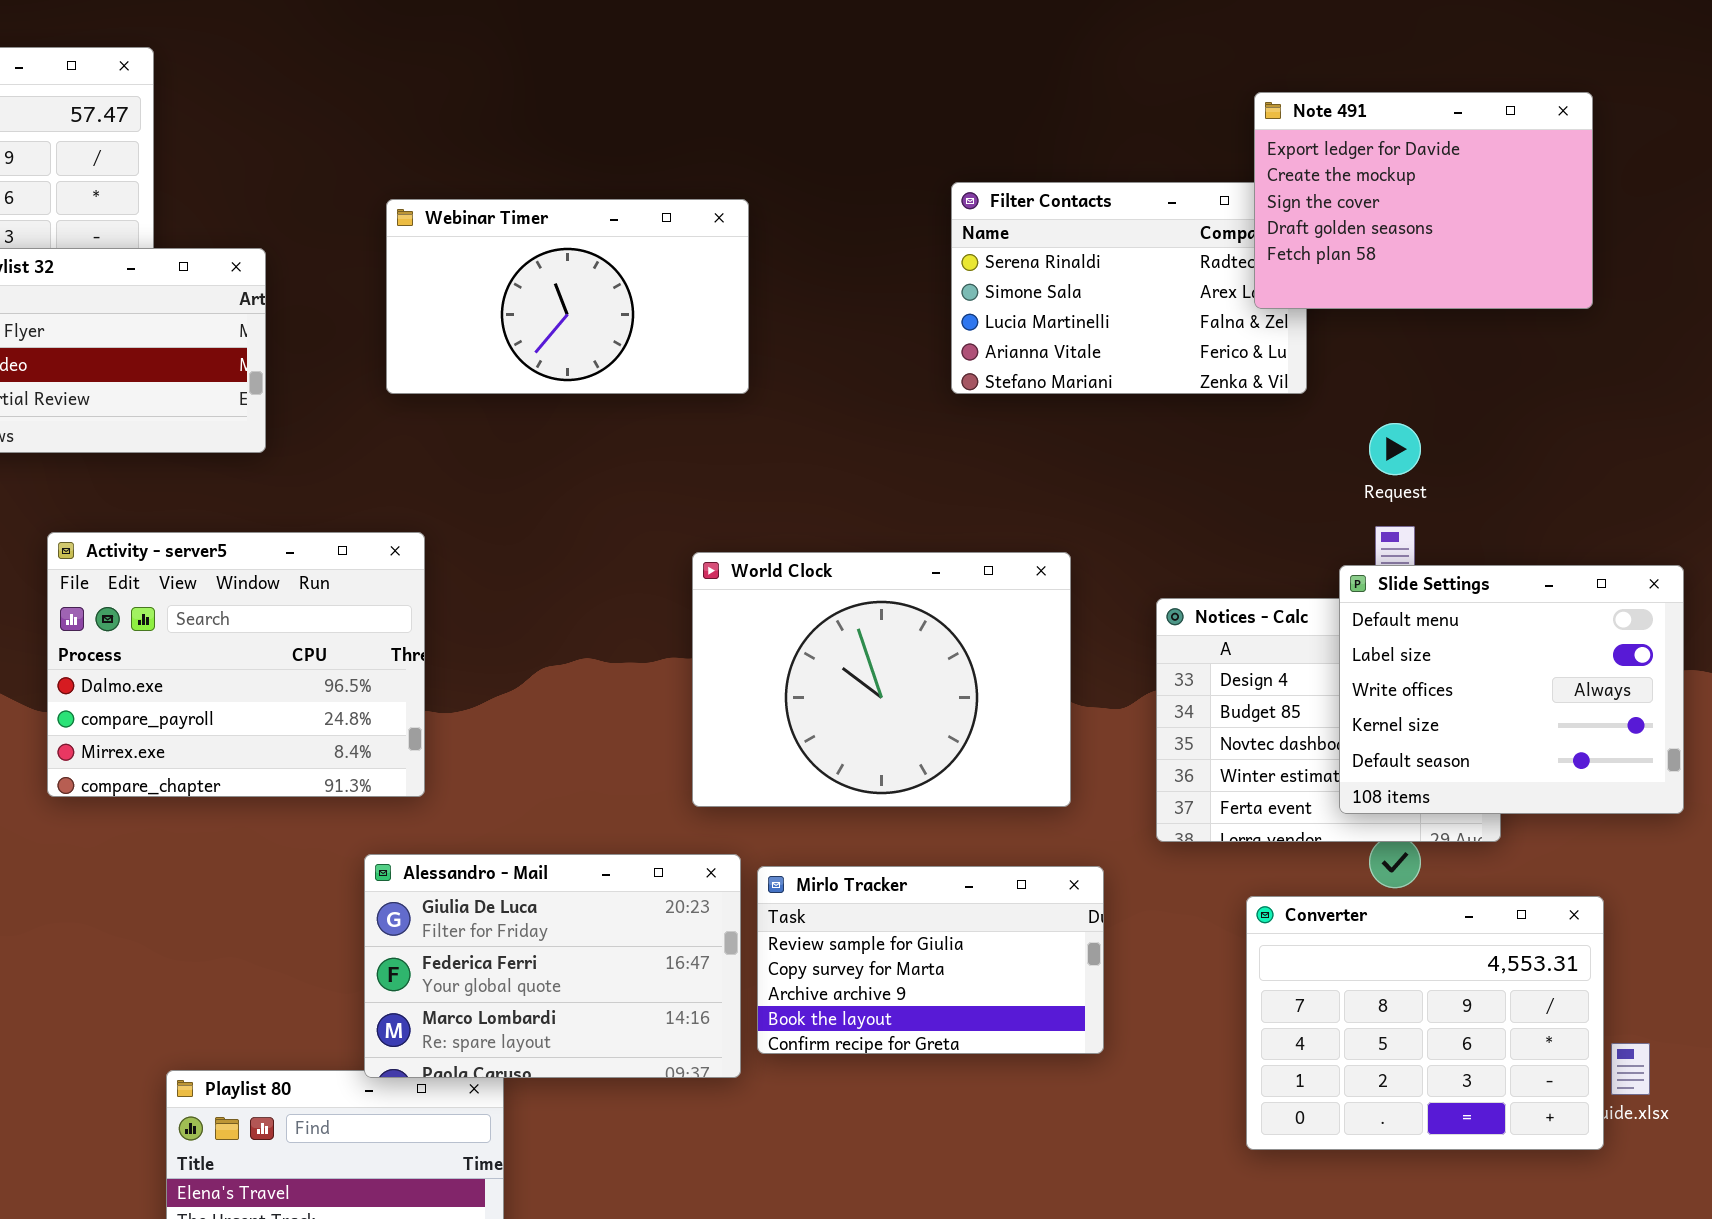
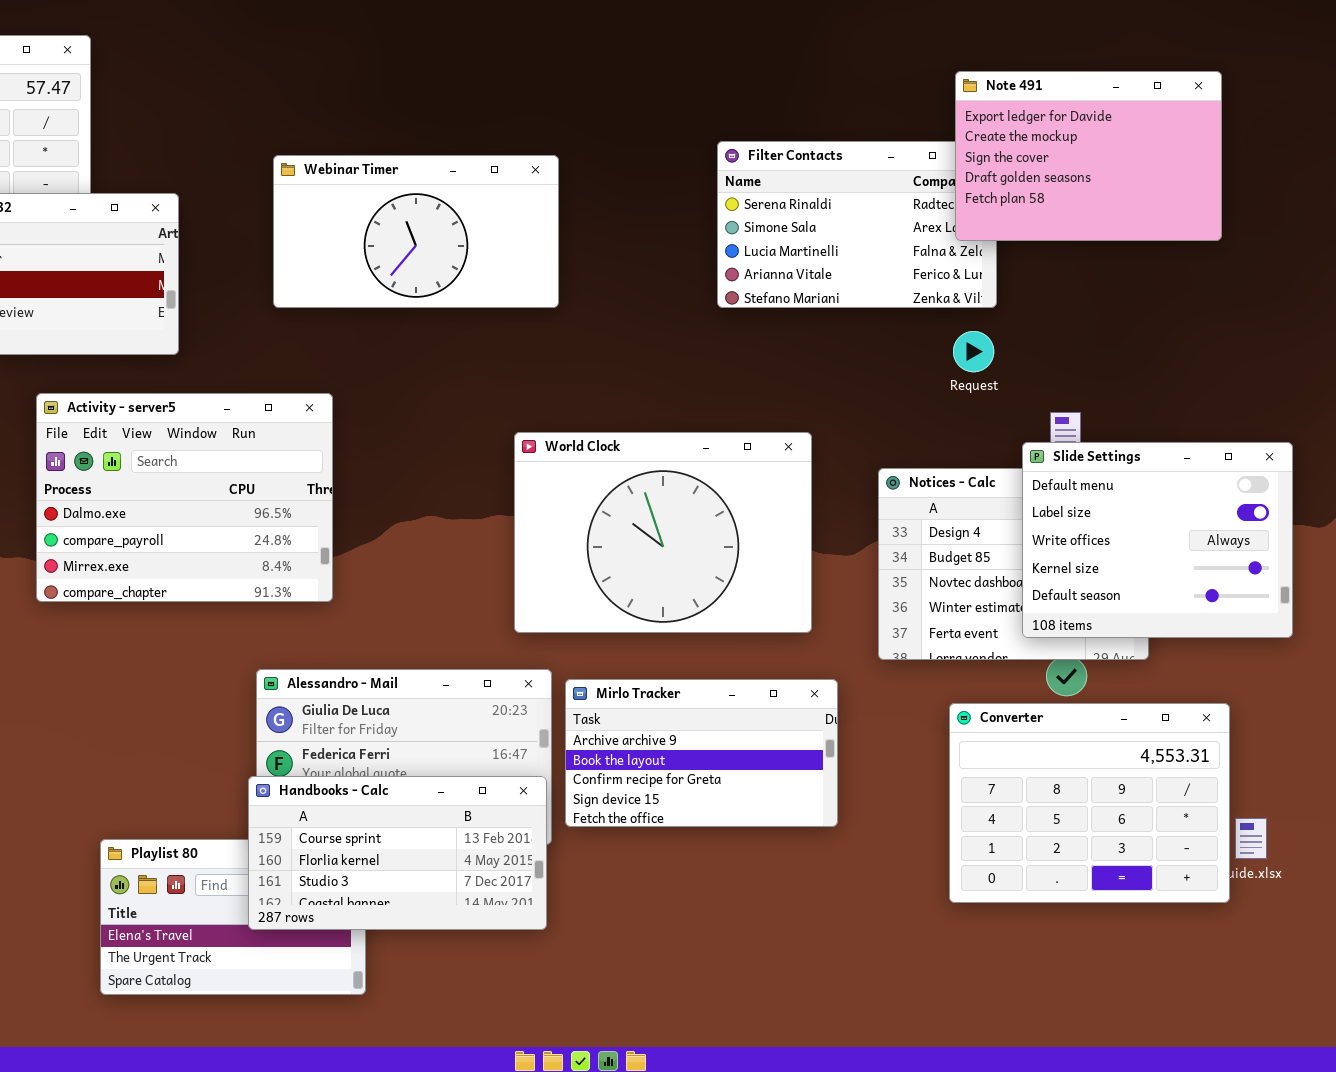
Request: [1369,423,1421,475] -> [953,331,994,372], moved
Activity - server5: [47,532,425,797] -> [36,393,333,602], moved
Mirlo Tracker: [757,866,1104,1054] -> [565,679,838,827], scrolled down 2 rows
Handbooks - Calc: none -> [248,776,547,930], opened

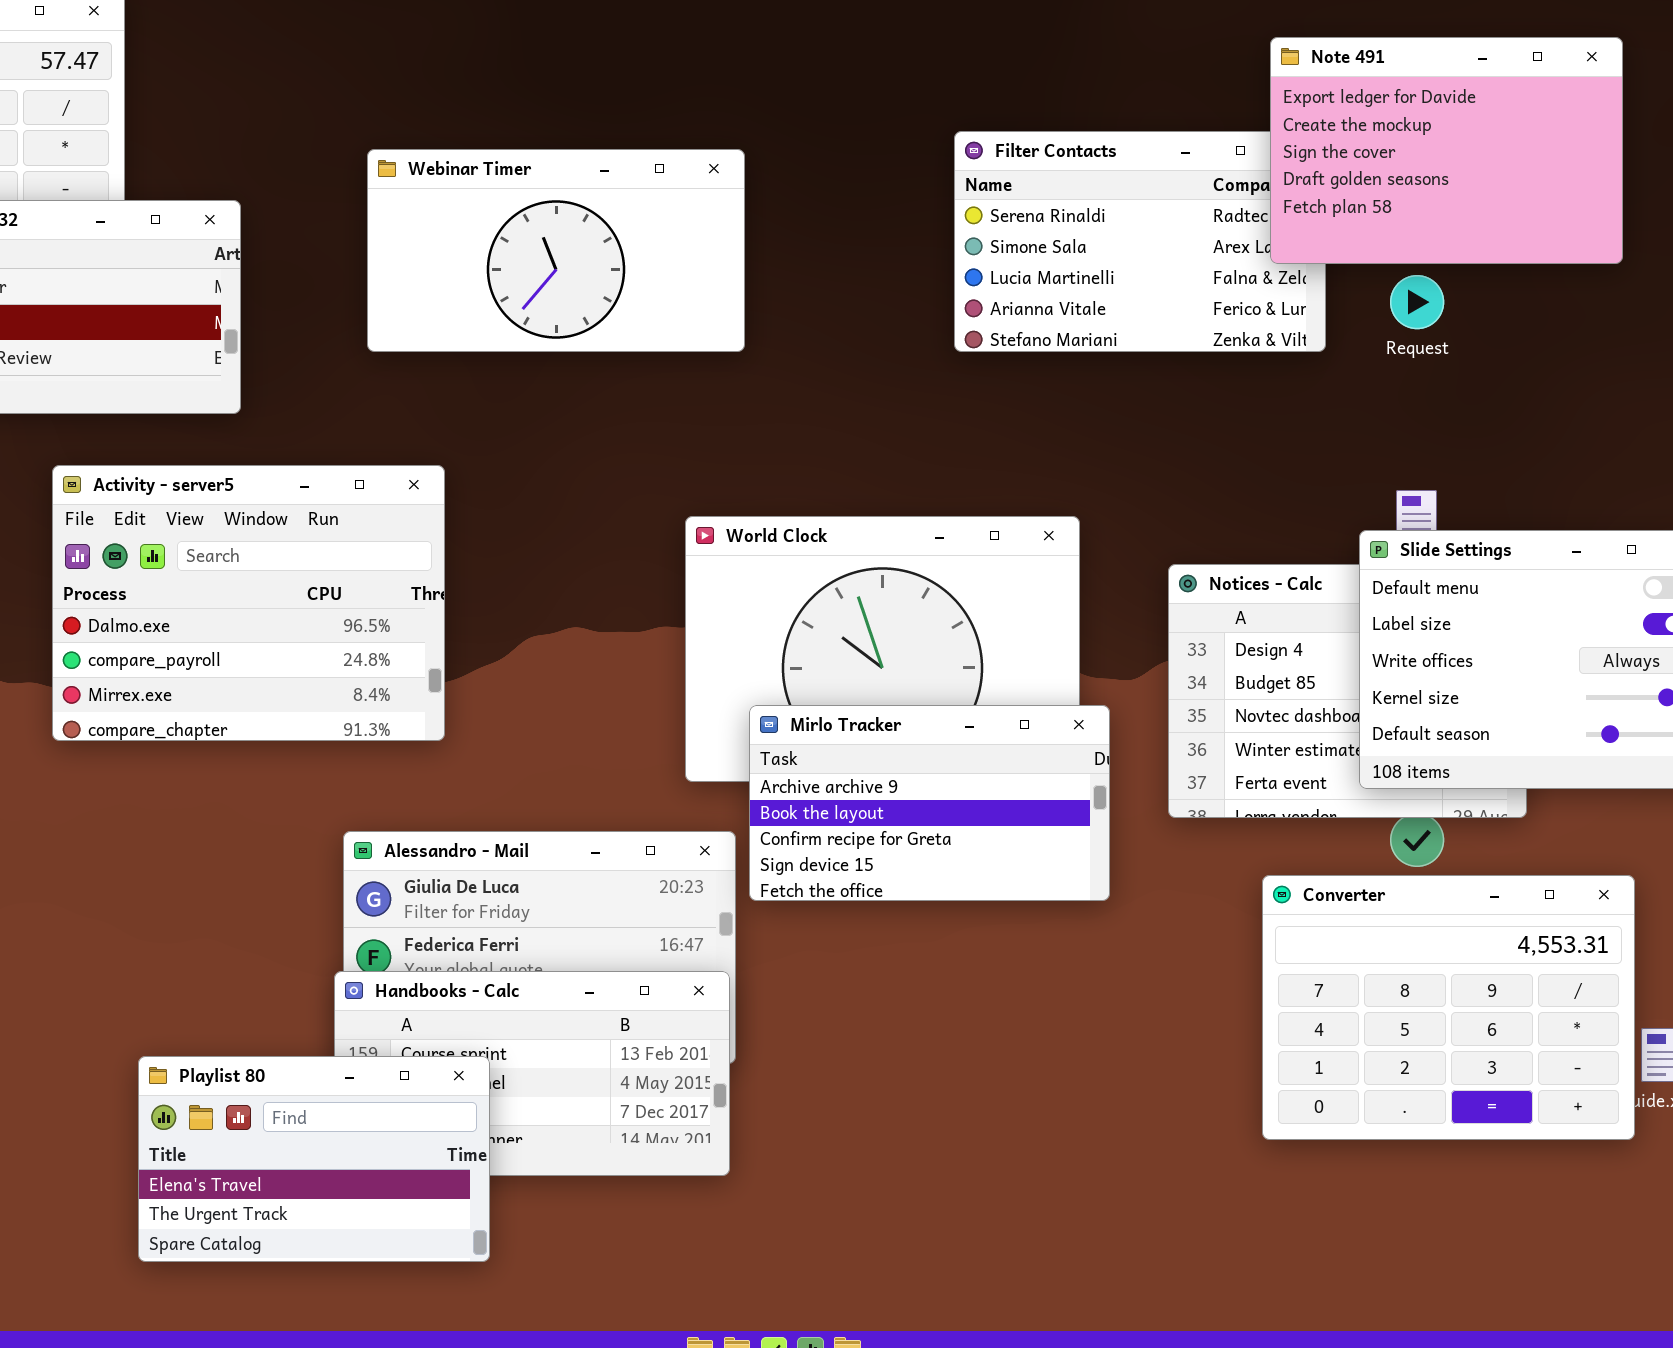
Request: [953,331,994,372] -> [1390,275,1444,329], moved
Mirlo Tracker: [565,679,838,827] -> [749,705,1110,901], moved
Playlist 80: [100,839,366,995] -> [138,1056,490,1262], raised

